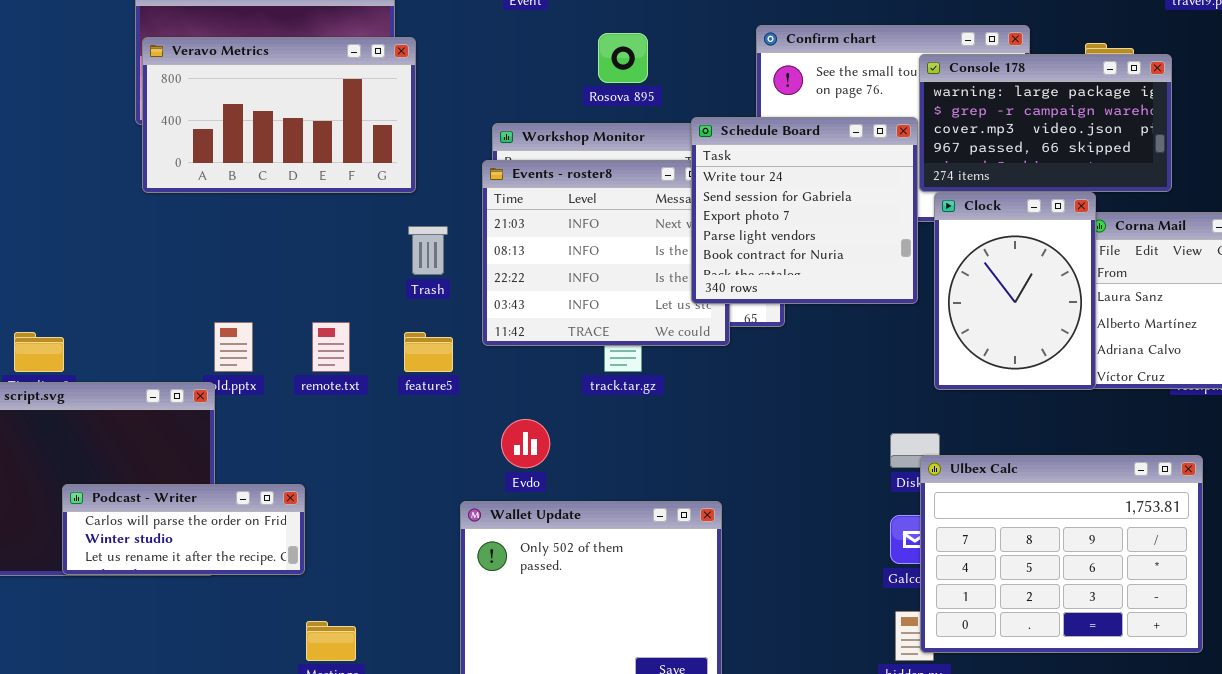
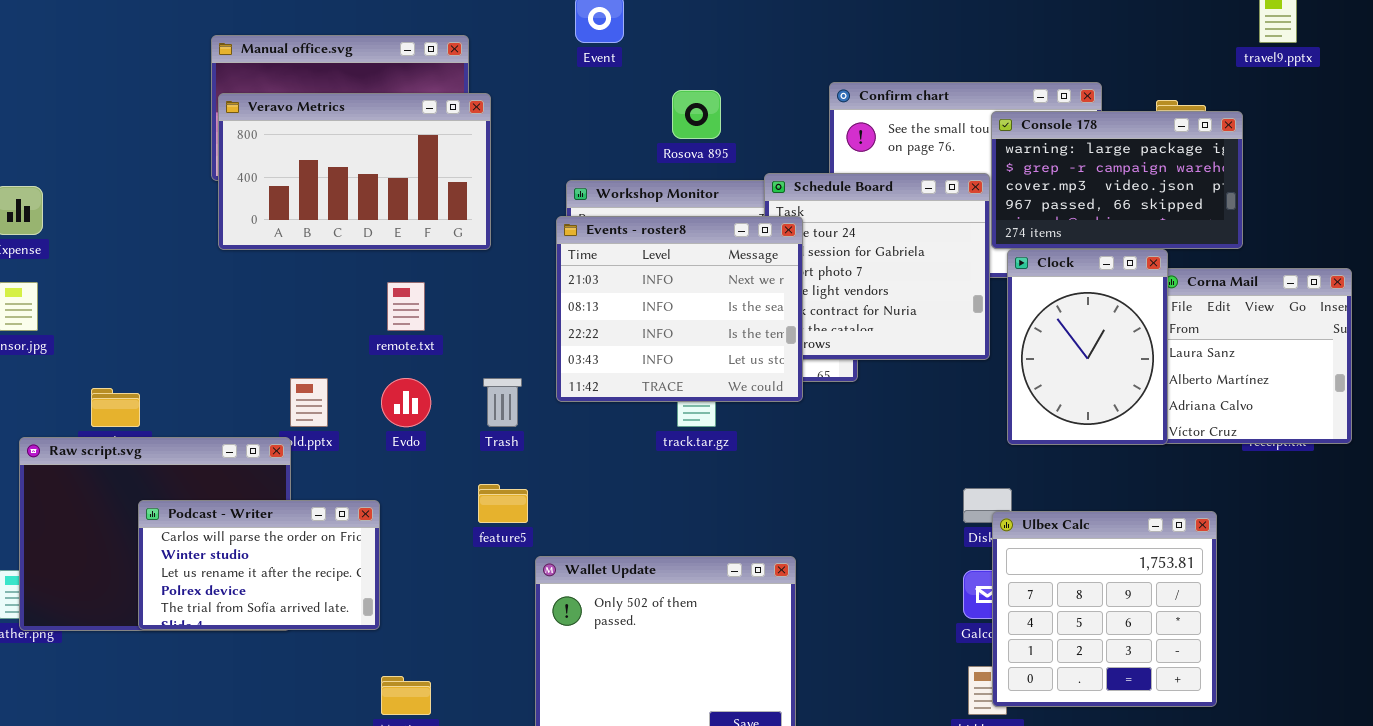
Events - roster8: [482,160,730,346] -> [556,216,803,402], raised
Trash: [408,226,448,275] -> [483,378,522,427], moved
remote.txt: [312,322,350,372] -> [387,282,425,331], moved
feature5: [404,332,453,372] -> [478,484,528,523], moved
Evdo: [501,419,550,468] -> [381,378,431,427], moved
Ulbex Calc: [920,455,1203,653] -> [992,511,1217,707], resized
Podcast - Writer: [62,484,305,575] -> [138,500,380,630], resized

